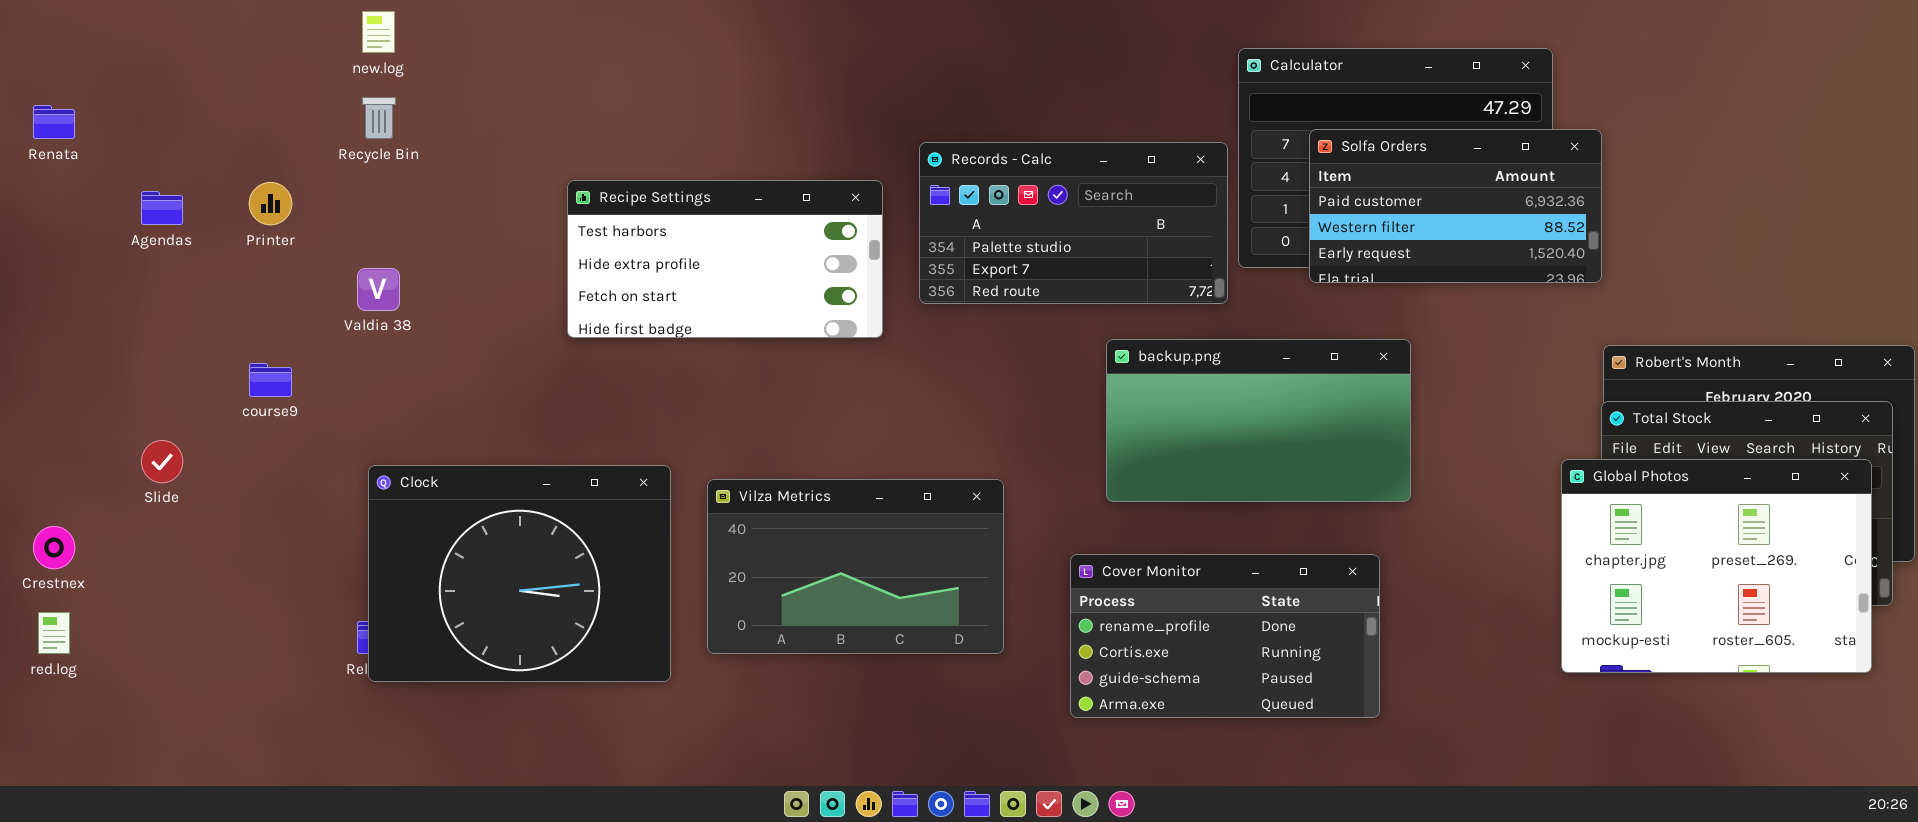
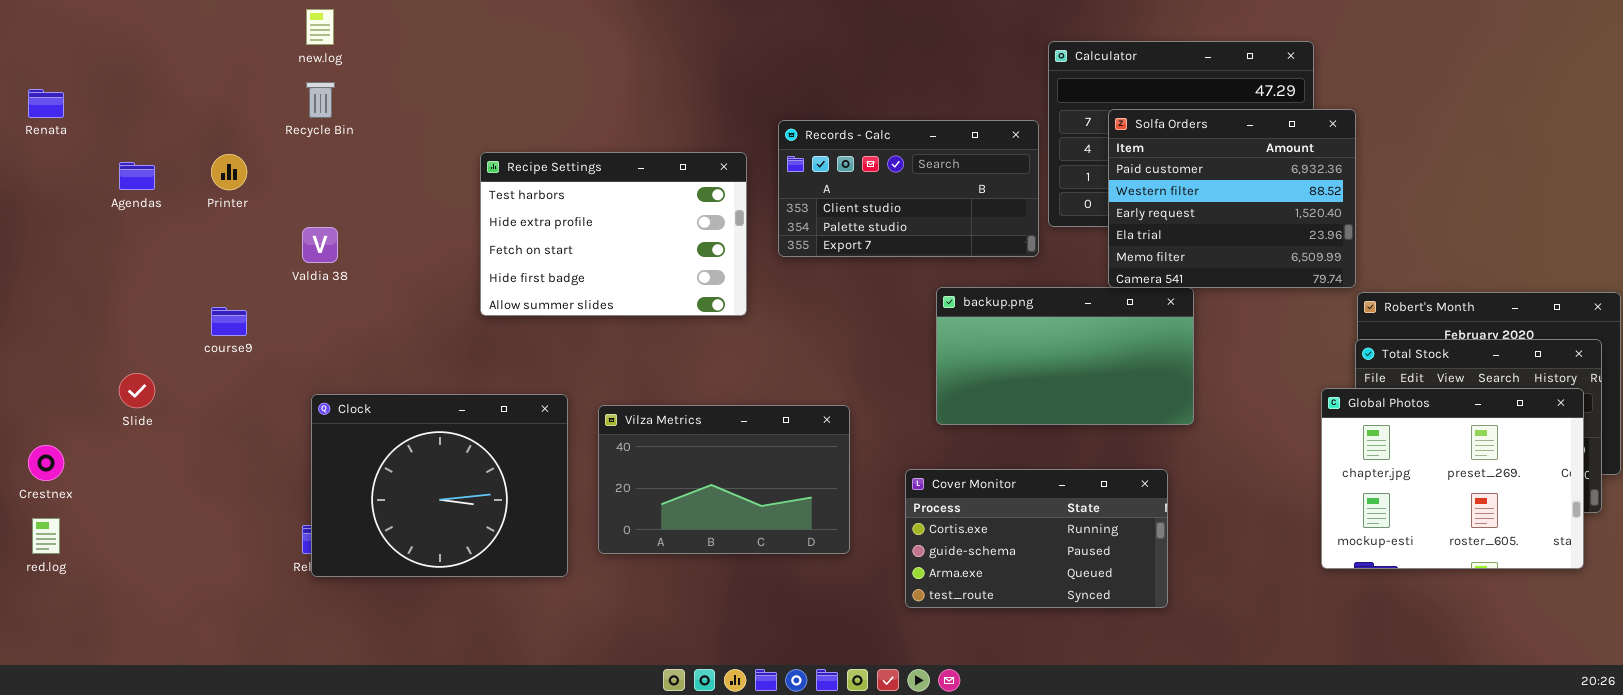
Solfa Orders: [1309,129,1602,283] -> [1108,109,1356,288], resized
Records - Calc: [919,142,1228,304] -> [778,120,1039,257], scrolled up 1 row
Recipe Settings: [567,180,883,338] -> [480,152,747,316], resized
Cover Monitor: [1070,554,1380,718] -> [905,469,1168,608], scrolled down 1 row

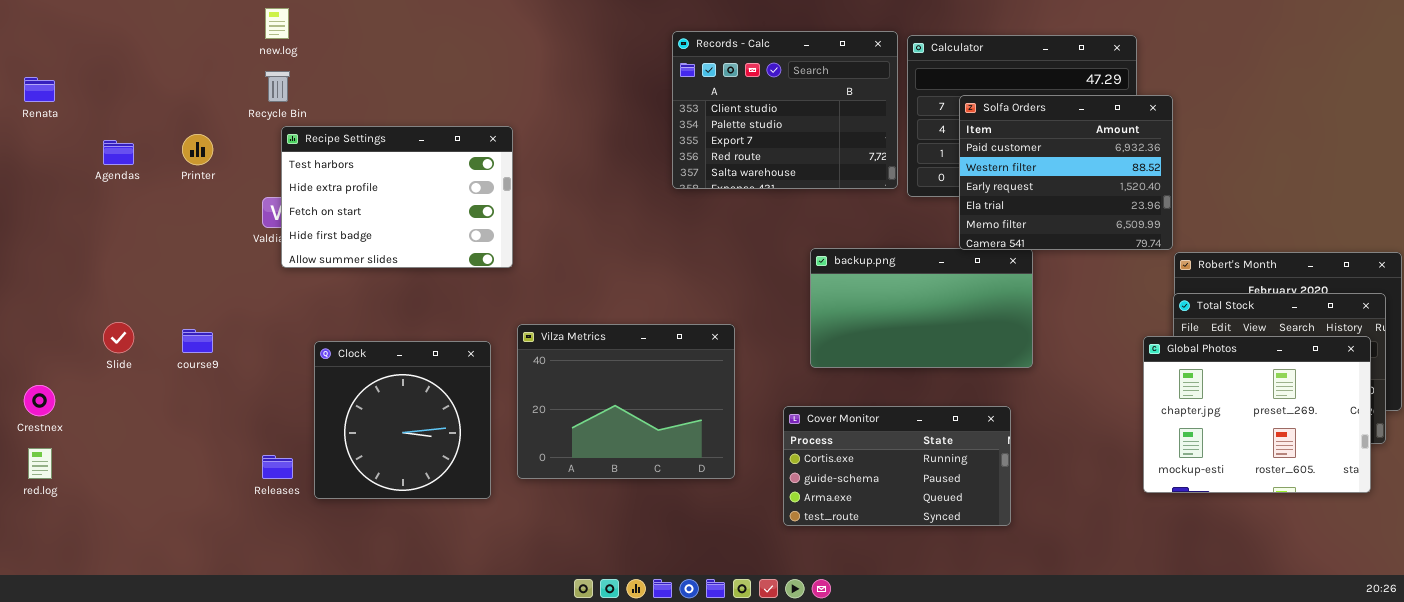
Records - Calc: [778,120,1039,257] -> [672,31,898,189], moved, resized
Recipe Settings: [480,152,747,316] -> [281,126,513,268], moved
course9: [211,307,247,336] -> [182,329,213,353], moved
Clock: [311,394,568,577] -> [314,341,491,499], resized
Vilza Metrics: [598,405,850,554] -> [517,324,735,479], resized

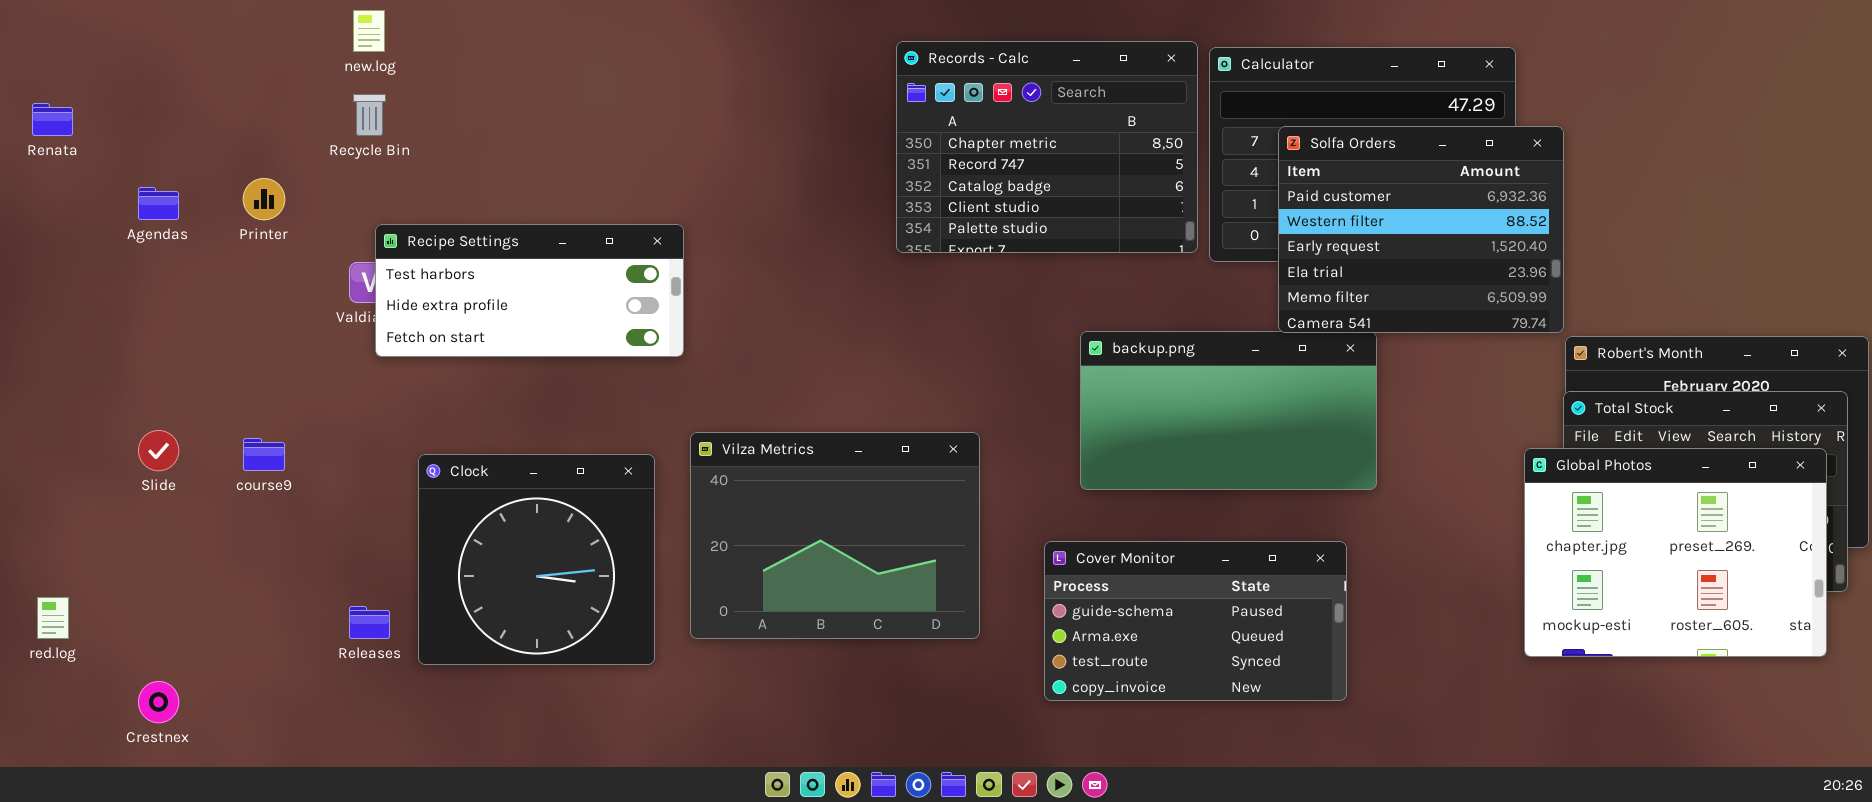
Records - Calc: [672,31,898,189] -> [896,41,1198,253], scrolled up 3 rows
Recipe Settings: [281,126,513,268] -> [375,224,684,357], resized
Crestnex: [24,385,55,416] -> [138,681,179,723], moved
Cover Monitor: [783,406,1011,526] -> [1044,541,1347,701], scrolled down 1 row

